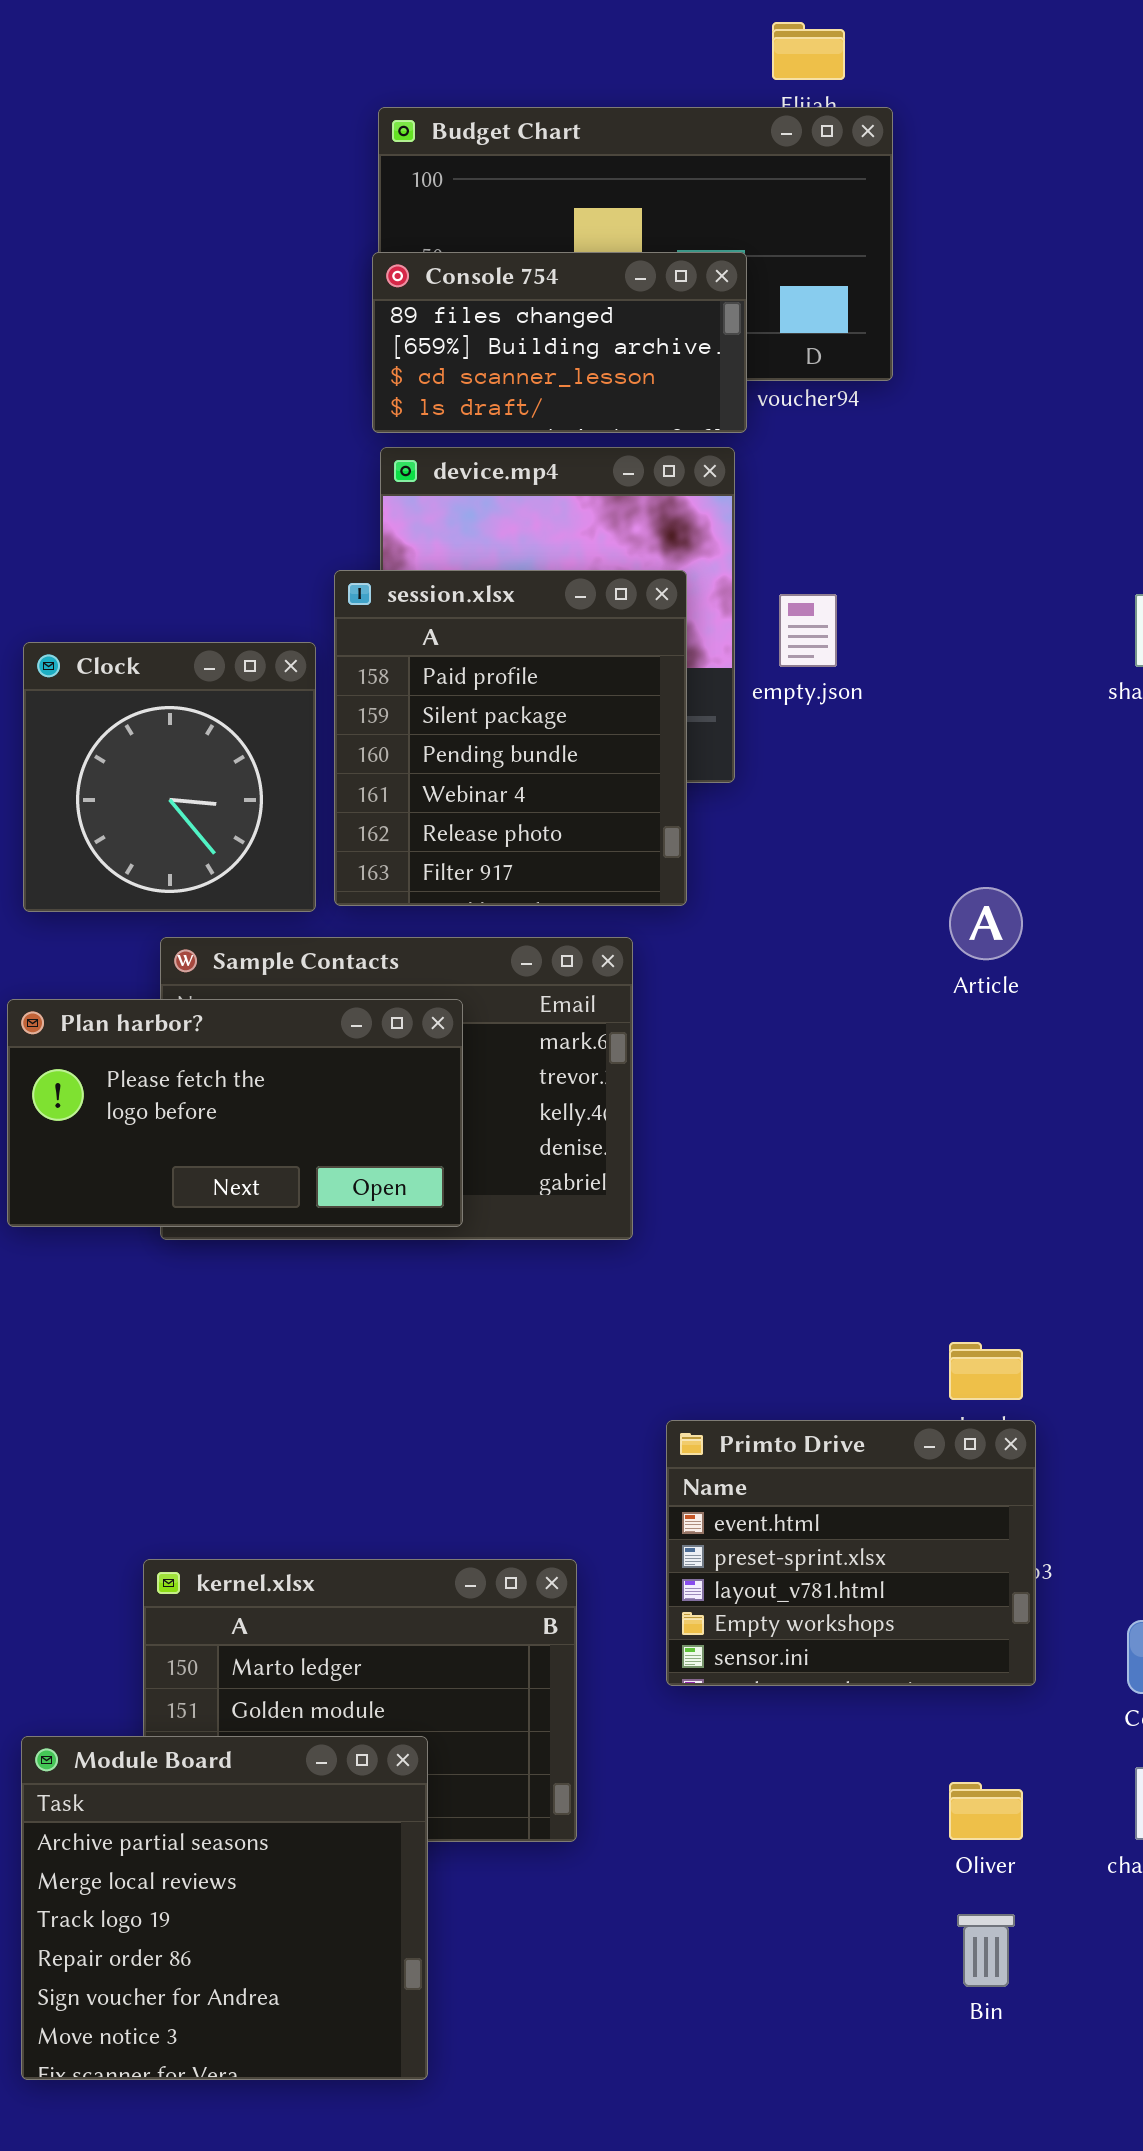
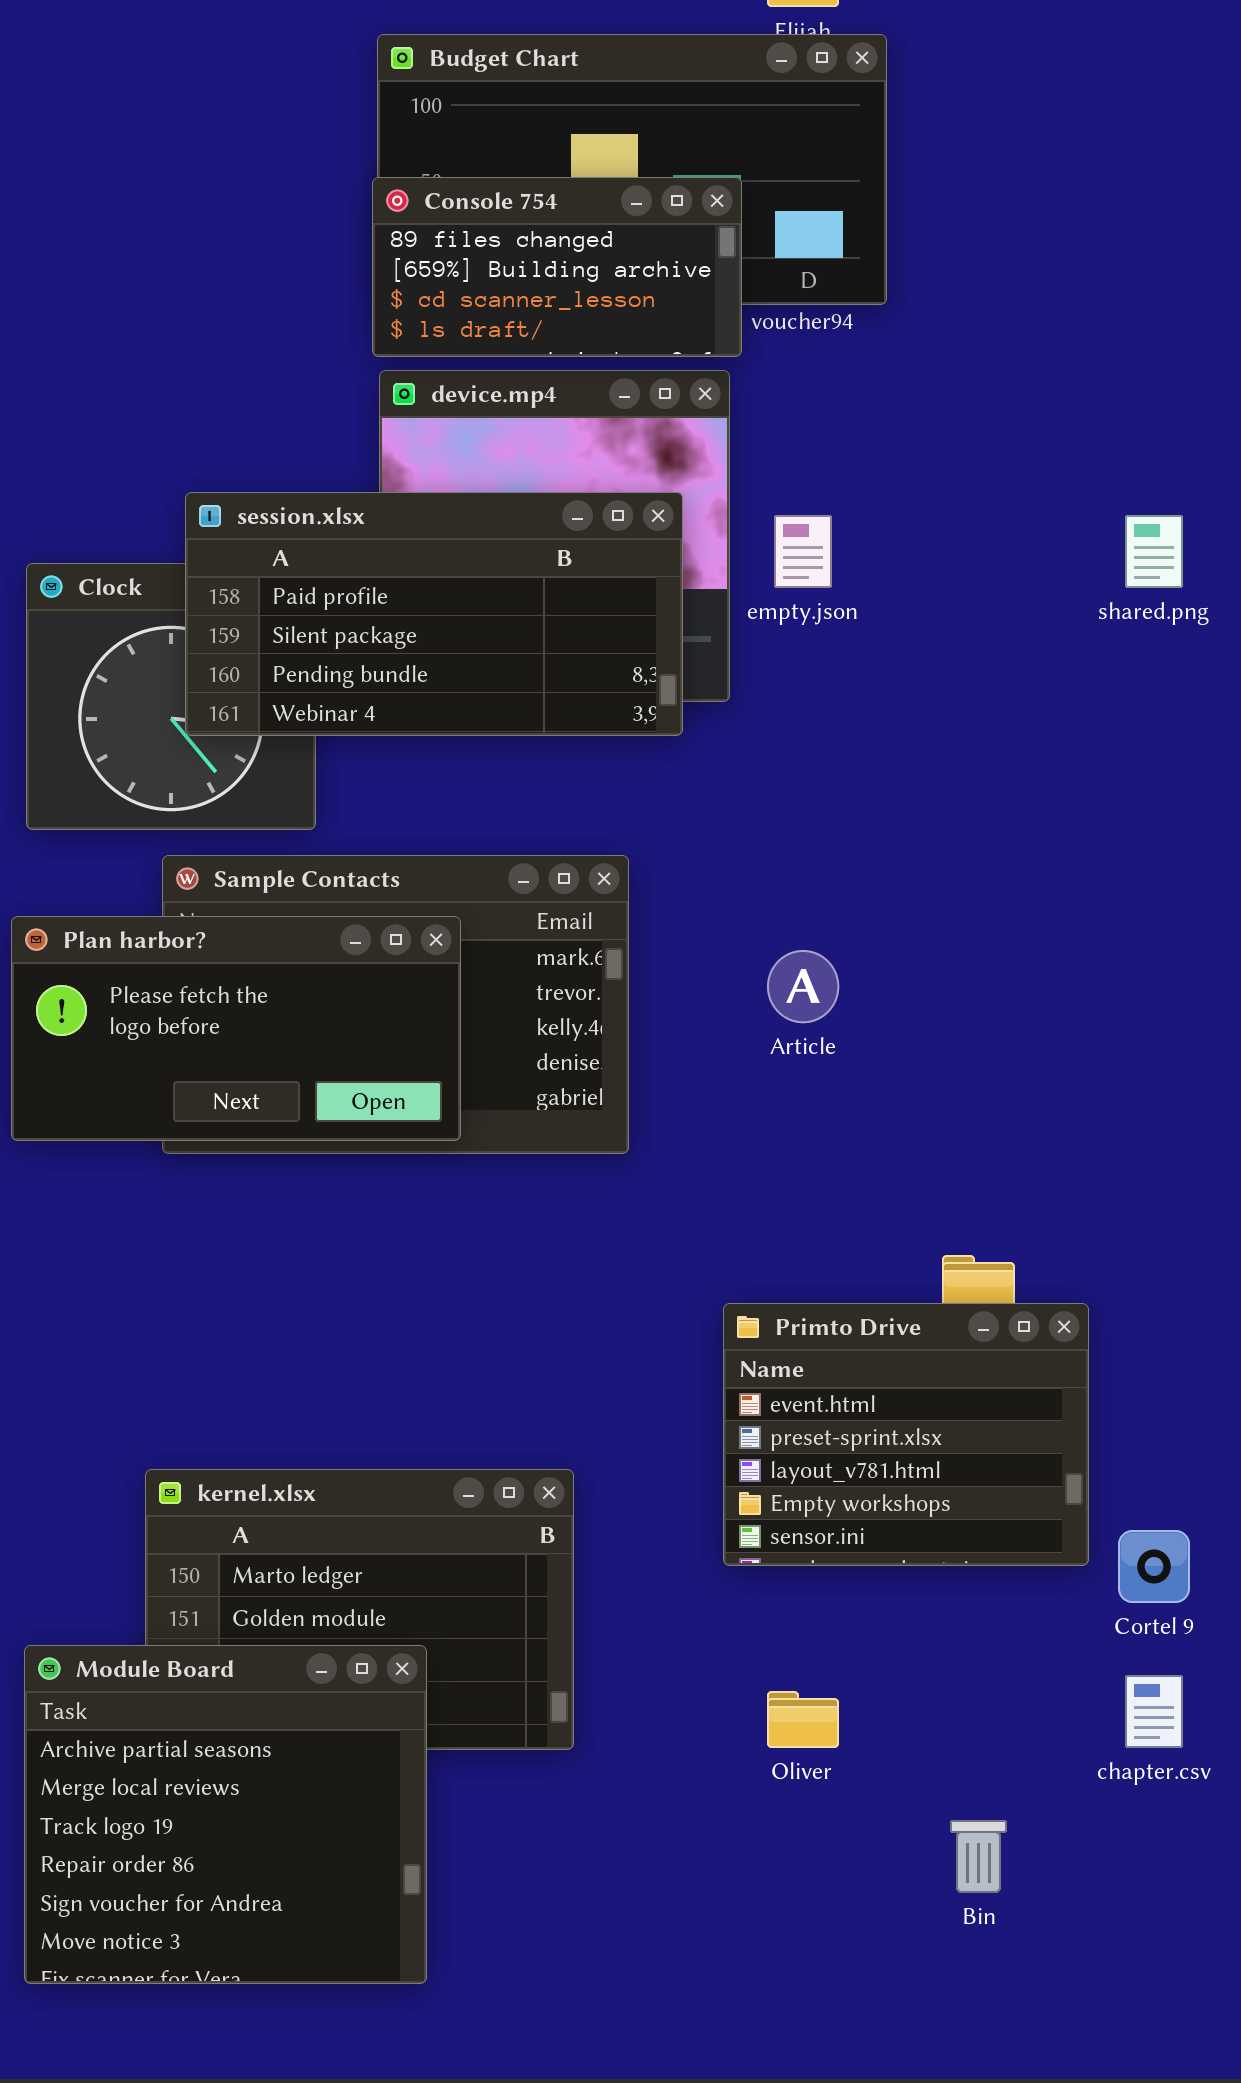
session.xlsx: [334,570,687,906] -> [185,492,683,736], resized
Article: [949,887,1023,960] -> [767,950,839,1023], moved
Primto Drive: [666,1420,1036,1686] -> [723,1303,1089,1566], moved
Oliver: [949,1782,1023,1840] -> [767,1691,839,1748], moved

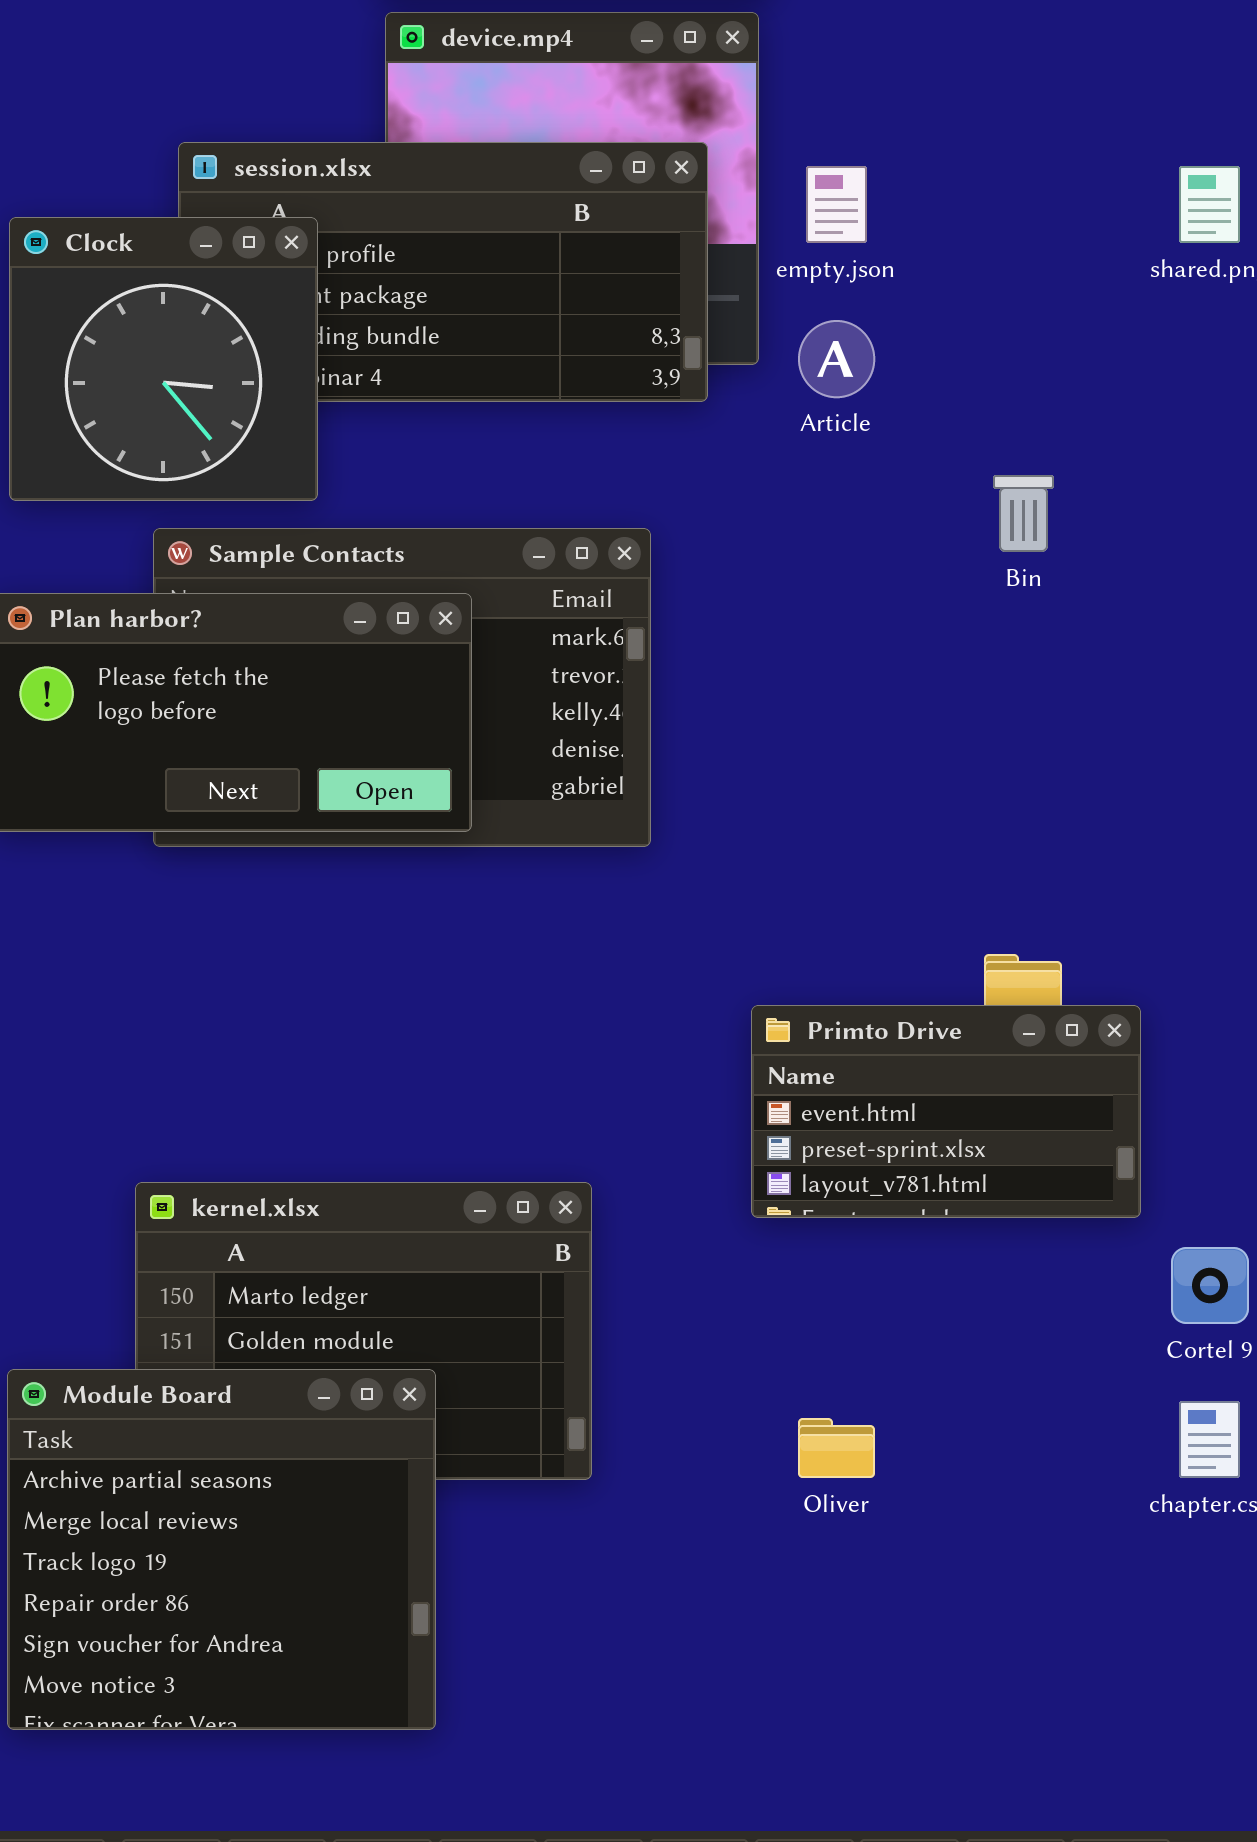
Clock: [26,563,316,830] -> [9,217,318,501], raised
Article: [767,950,839,1023] -> [798,320,875,398], moved
Primto Drive: [723,1303,1089,1566] -> [751,1005,1141,1218], resized
Bin: [950,1820,1007,1893] -> [993,475,1054,552], moved

